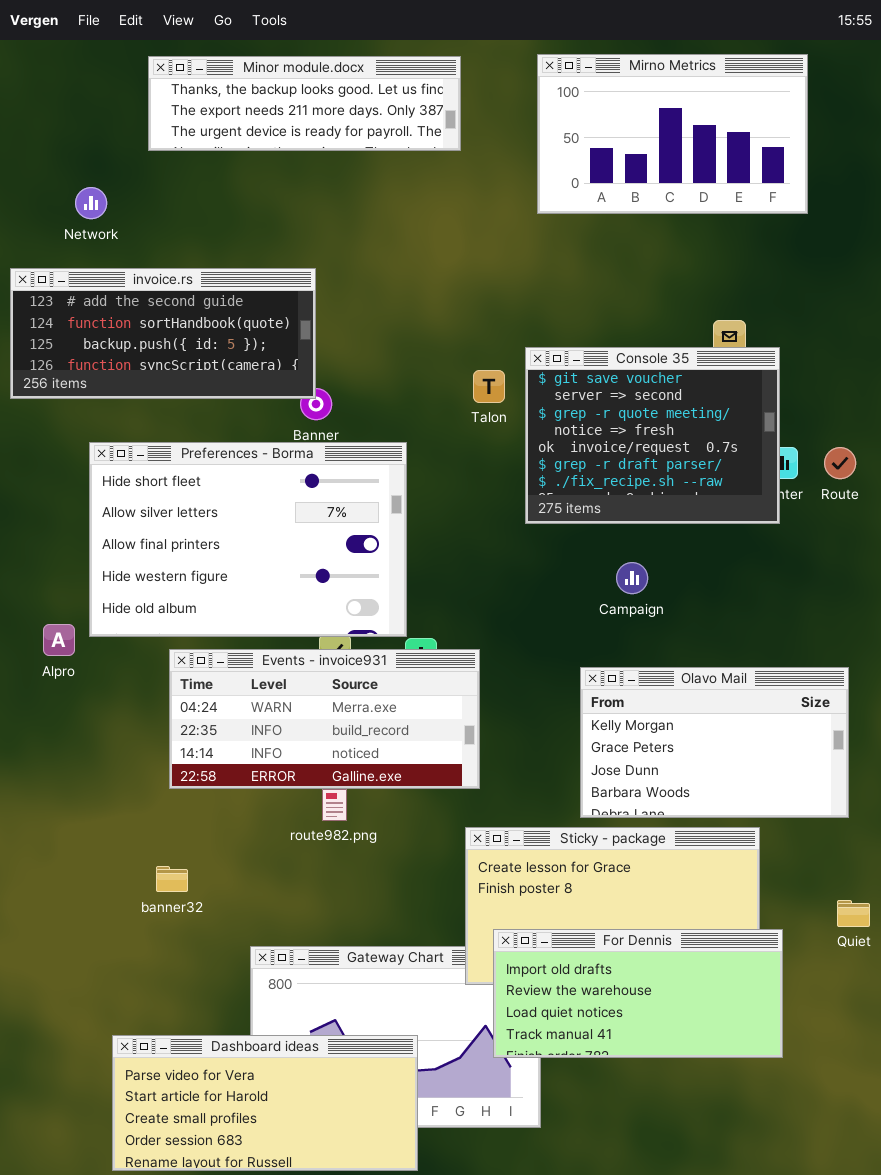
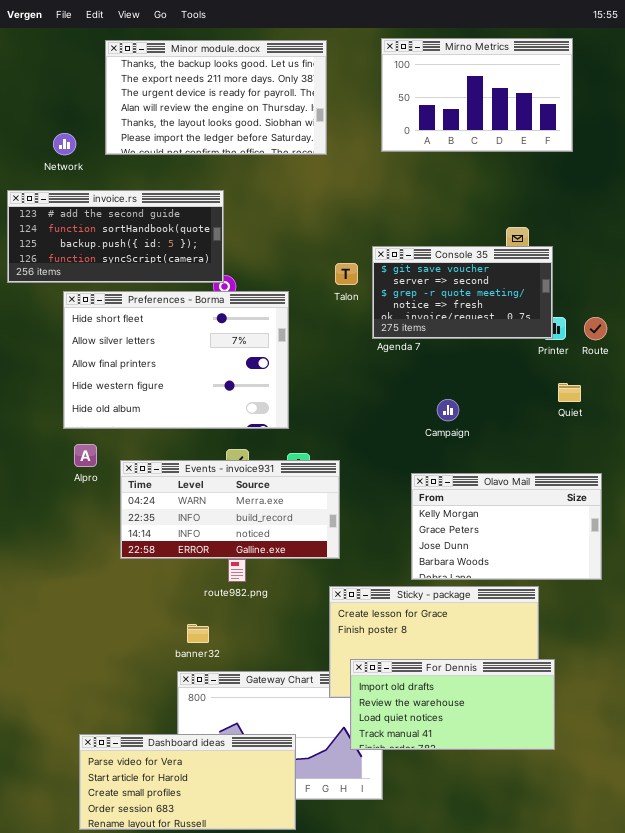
Minor module.docx: [148,56,461,151] -> [105,40,327,155], resized
Console 35: [525,347,780,524] -> [372,246,553,339], resized
Preferences - Borma: [89,442,407,637] -> [63,291,289,429], moved
Alpro: [43,624,75,656] -> [74,444,97,467], moved
banner32: [156,866,188,892] -> [187,624,209,643], moved
Quiet: [837,900,870,927] -> [558,383,581,402], moved

